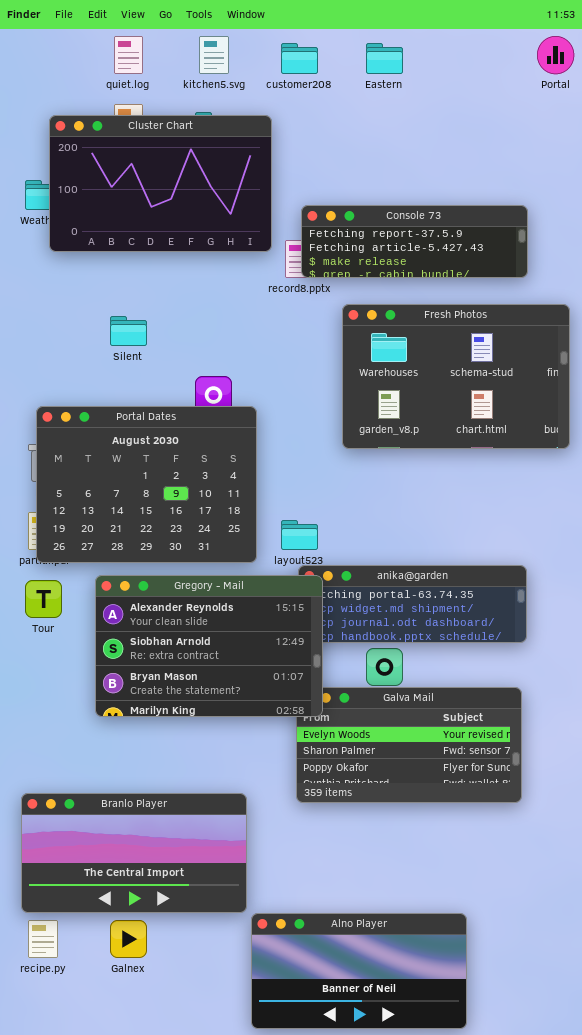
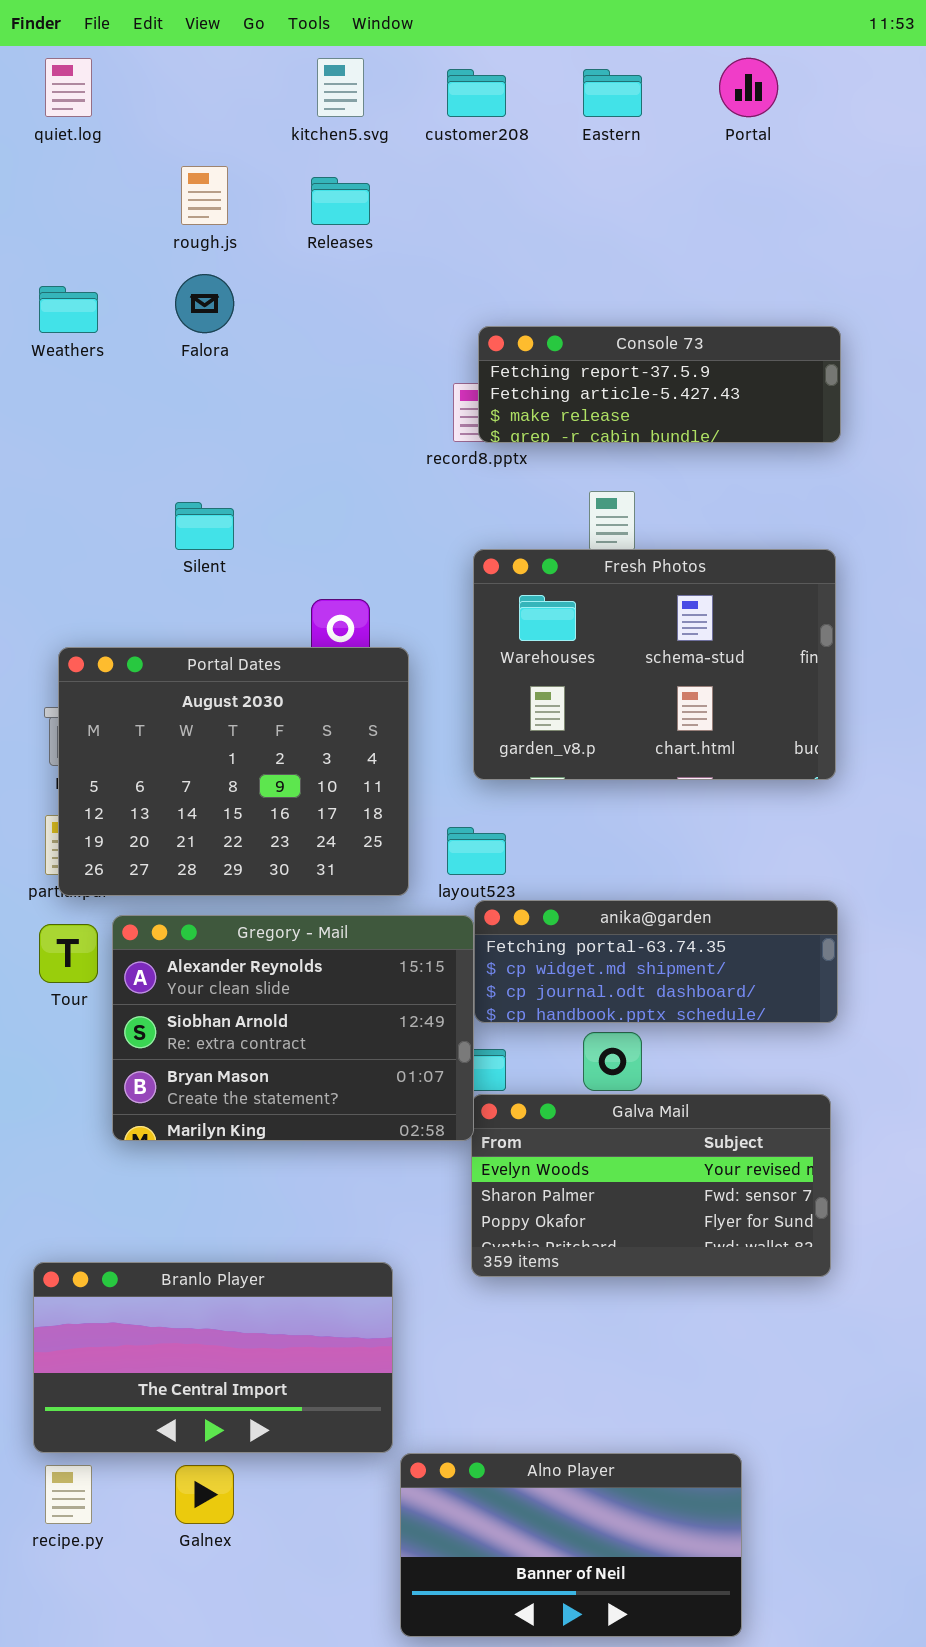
quiet.log: [114,36,143,74] -> [45,58,92,117], moved
Portal: [537,36,574,74] -> [719,58,778,117], moved
Cluster Chart: [49,115,272,252] -> none, closed
Fresh Photos: [342,304,570,449] -> [473,549,836,780], moved
Gregory - Mail: [95,575,323,717] -> [112,915,474,1141], moved

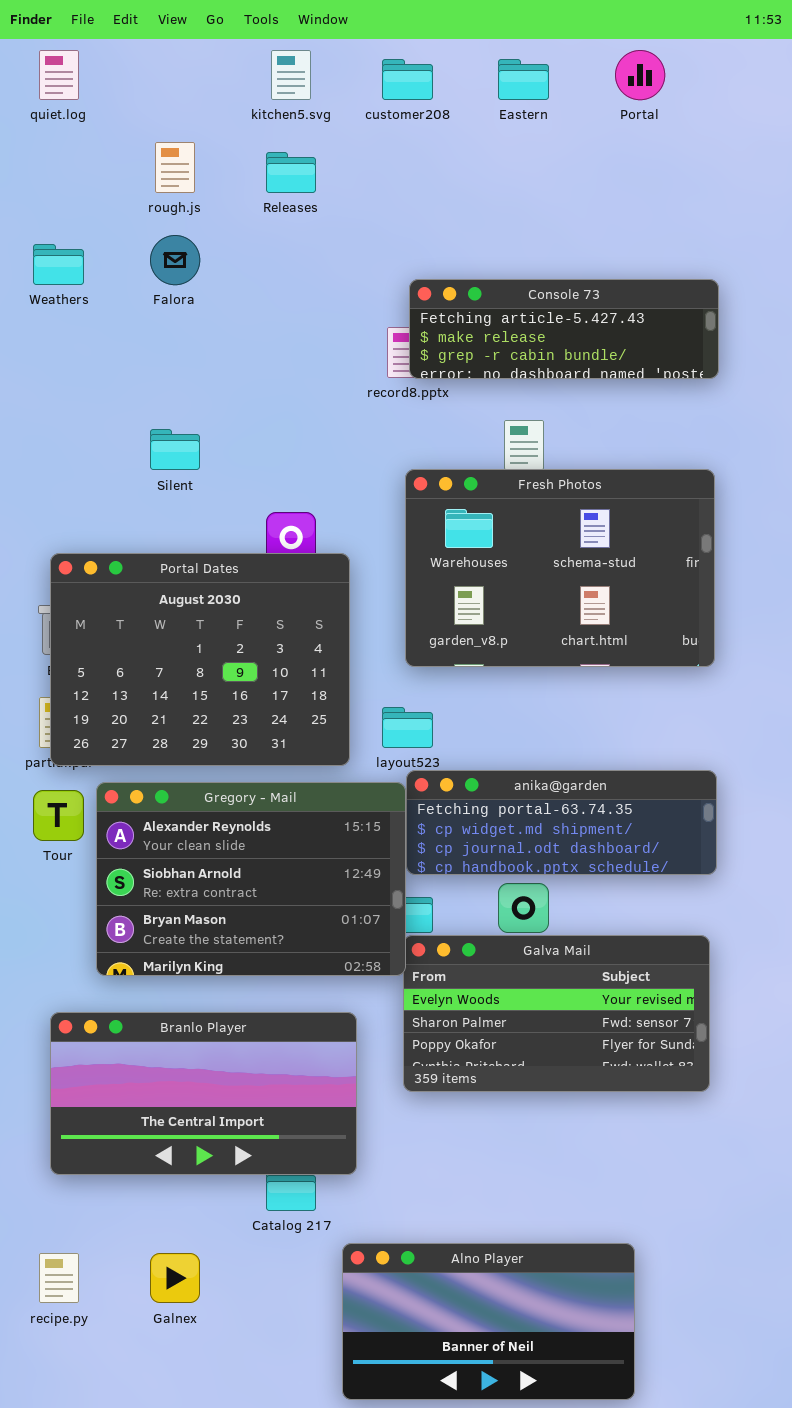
Console 73: [478,326,841,443] -> [409,279,719,379], scrolled down 1 row
Branlo Player: [33,1262,393,1453] -> [50,1012,357,1175], moved

